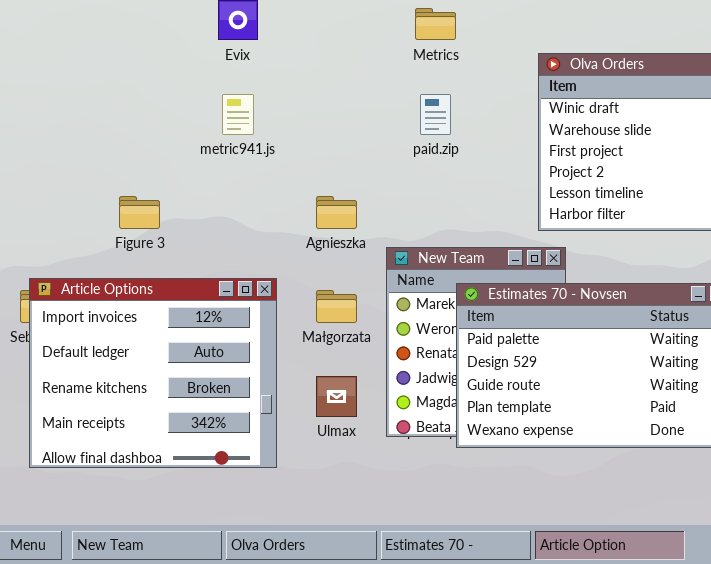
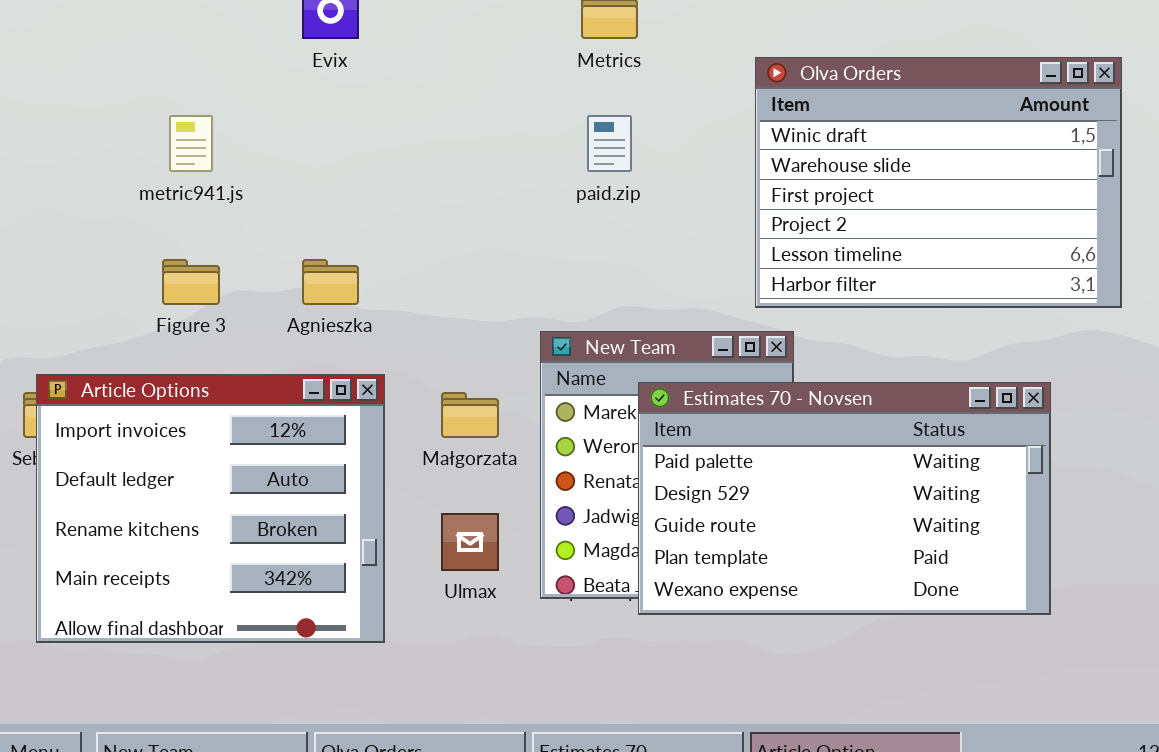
metric941.js: [222,94,254,135] -> [169,115,213,172], moved
Agnieszka: [316,196,357,229] -> [302,259,359,305], moved

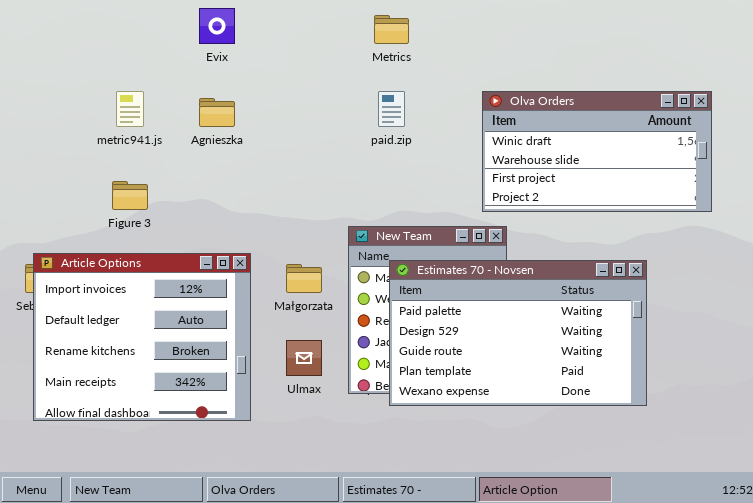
Olva Orders: [755,57,1122,308] -> [482,91,712,212], resized
Agnieszka: [302,259,359,305] -> [199,98,235,127], moved
Estimates 70 - Novsen: [638,382,1051,615] -> [389,260,647,406], moved

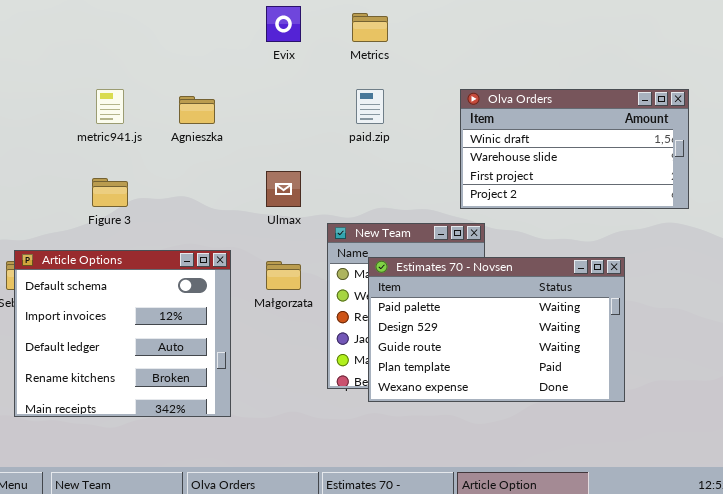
Evix: [199,8,235,44] -> [266,6,301,42], moved
Article Options: [33,253,251,421] -> [14,250,231,417], scrolled up 1 row
Ulmax: [286,340,322,376] -> [266,171,301,207], moved

